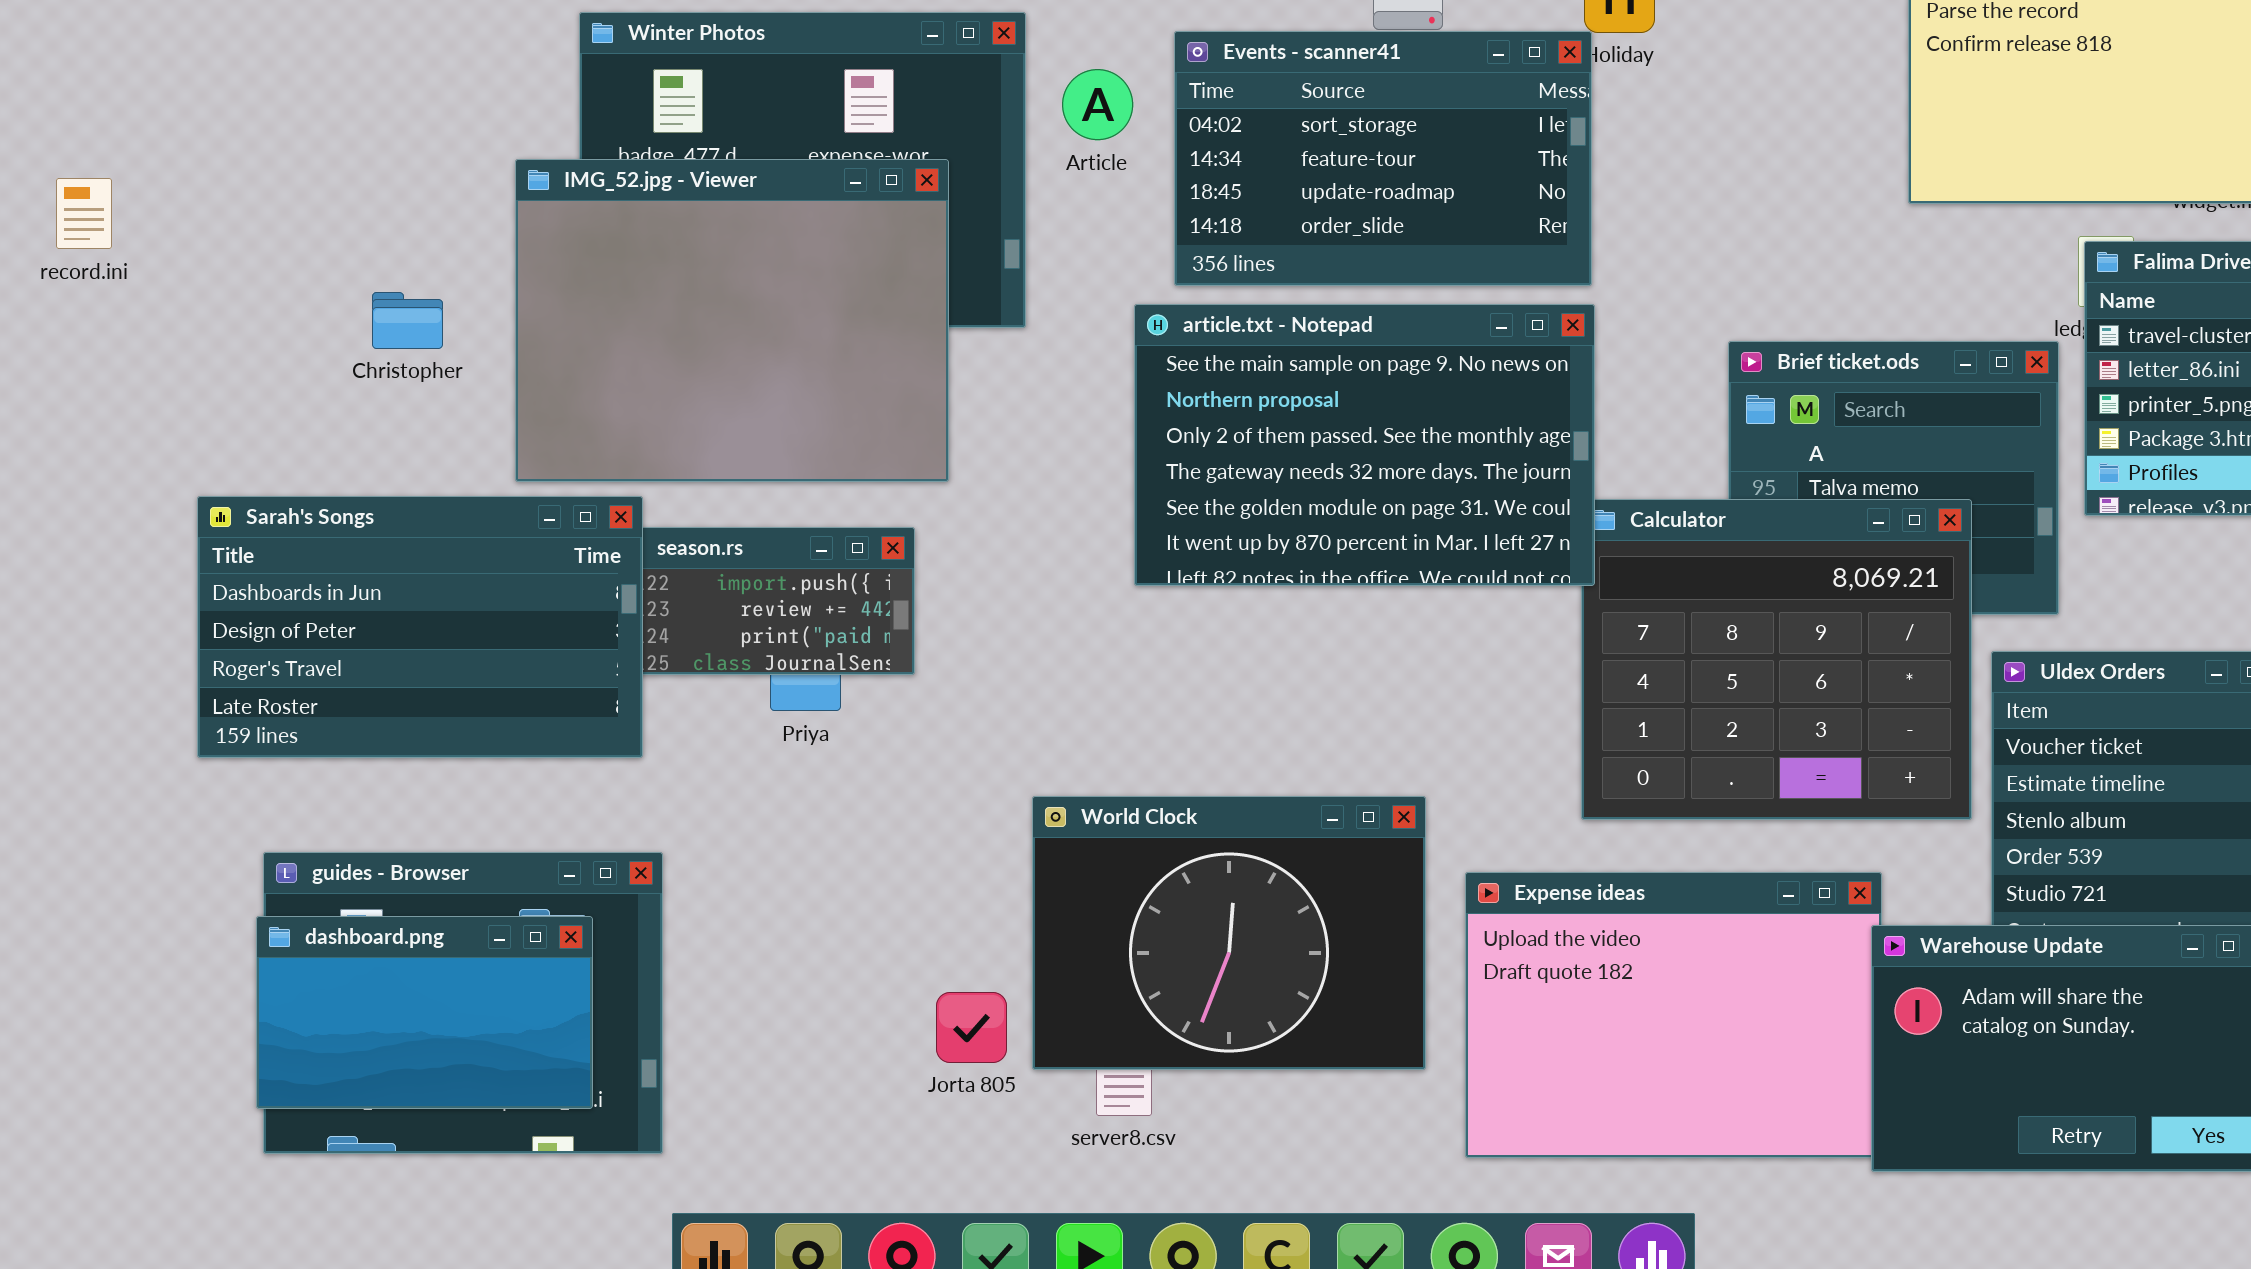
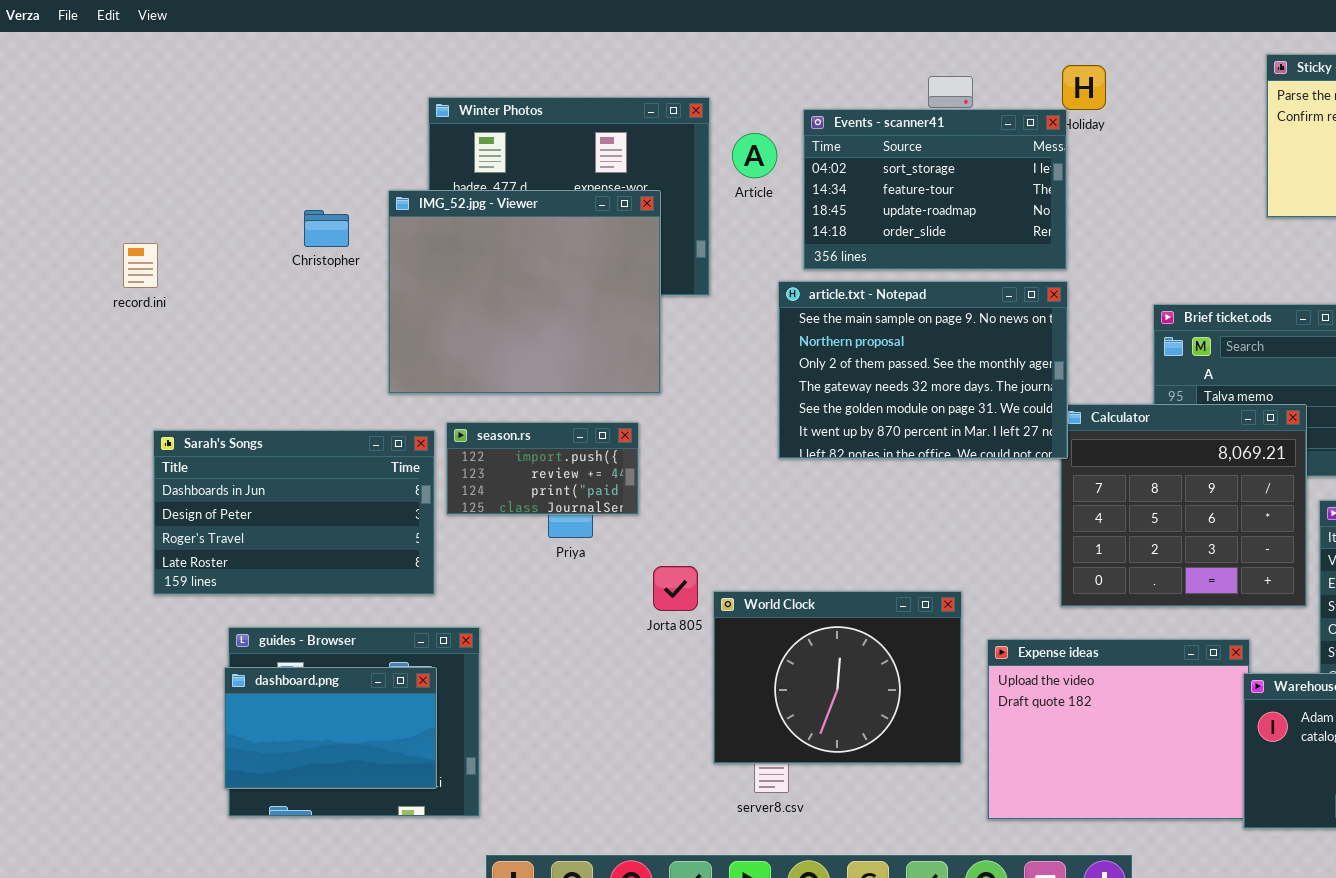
record.ini: [56,178,112,249] -> [123,243,158,288], moved
Christopher: [372,292,443,349] -> [304,210,349,247], moved
Sarah's Songs: [197,496,643,758] -> [153,430,435,595], moved
Jorta 805: [936,992,1007,1063] -> [653,566,698,611], moved

